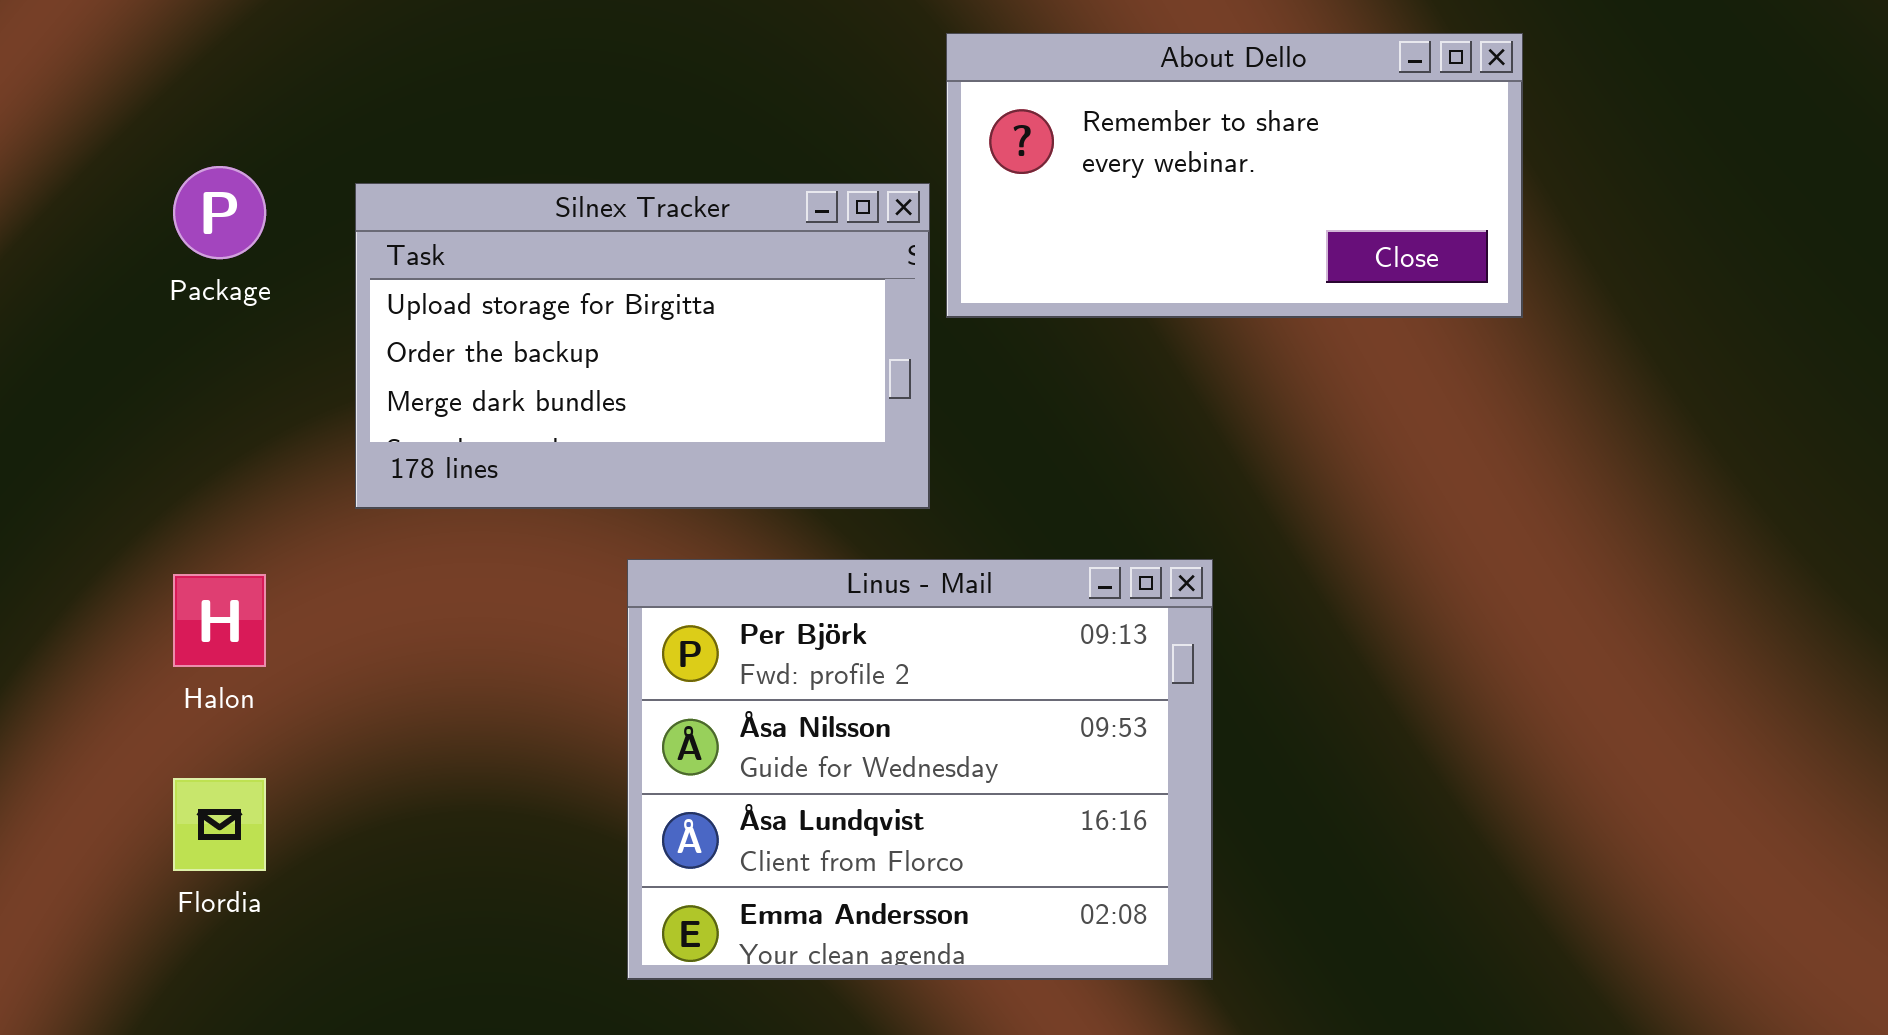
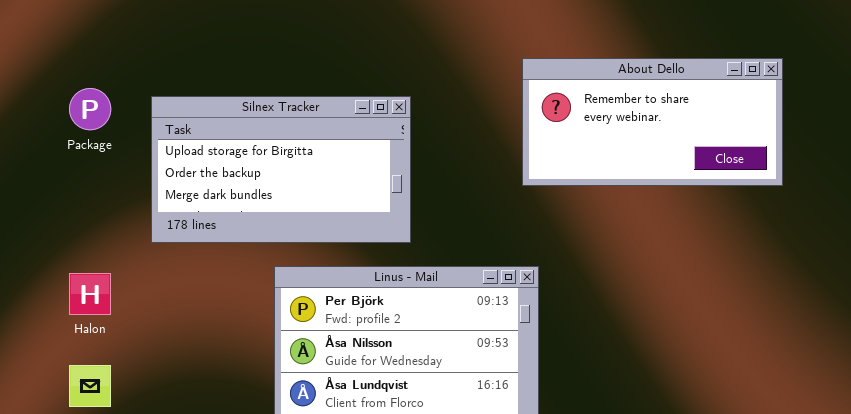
About Dello: [946,33,1523,318] -> [522,58,783,186], moved

